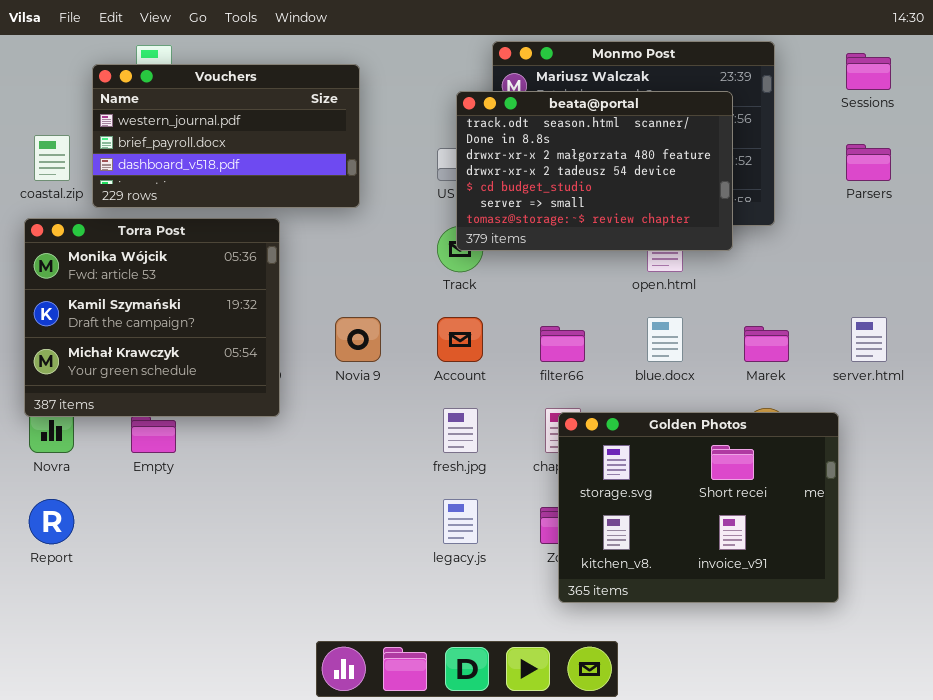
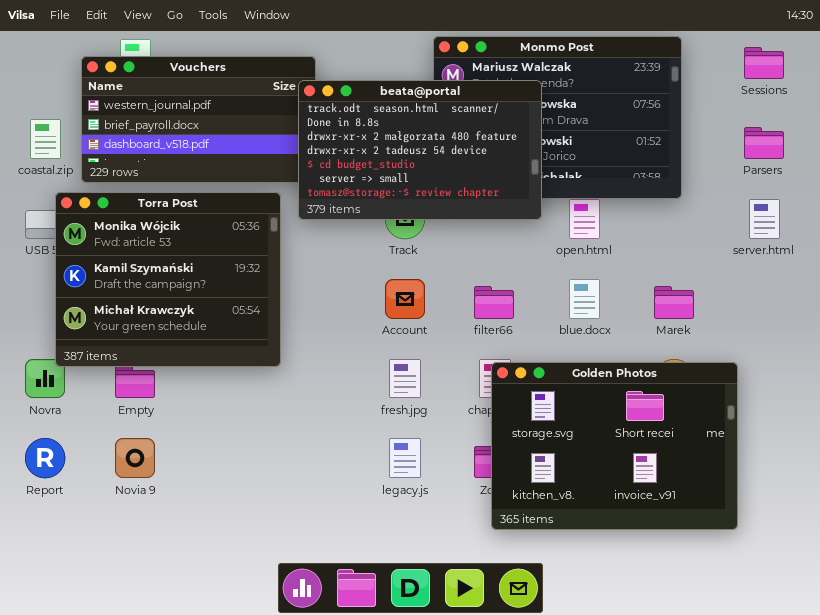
beata@portal: [456,91,733,251] -> [298,80,542,220], moved
Torra Post: [24,218,280,417] -> [55,192,281,367], moved
Novia 9: [335,317,381,362] -> [115,438,155,478], moved
server.html: [851,317,887,362] -> [749,199,780,239], moved

